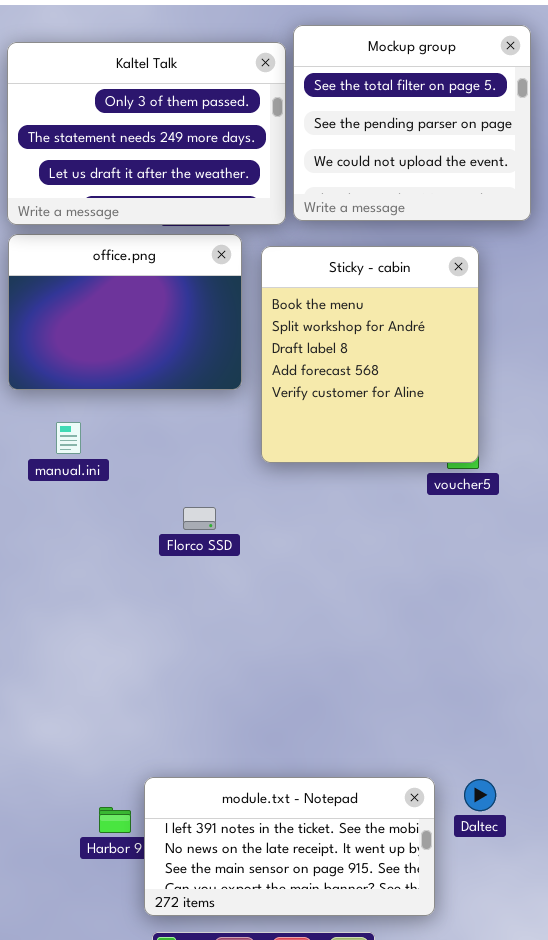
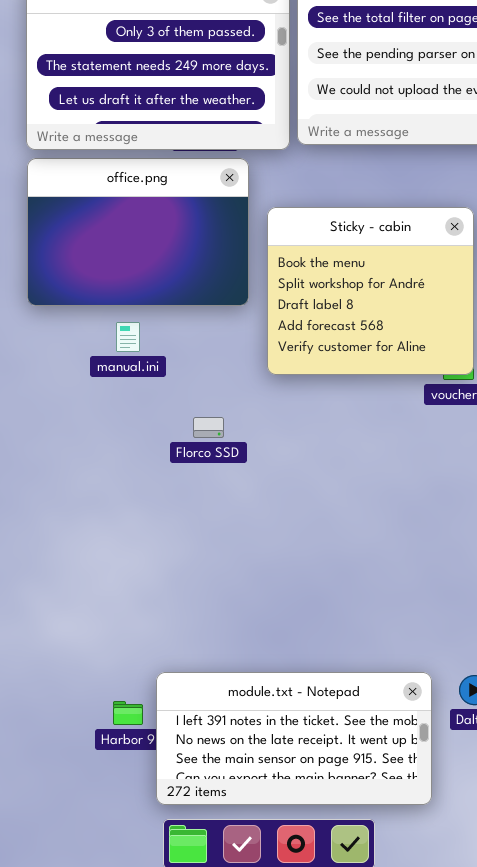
Sticky - cabin: [261,246,479,463] -> [267,207,474,375], resized
manual.ini: [56,422,81,454] -> [116,322,140,352], moved

